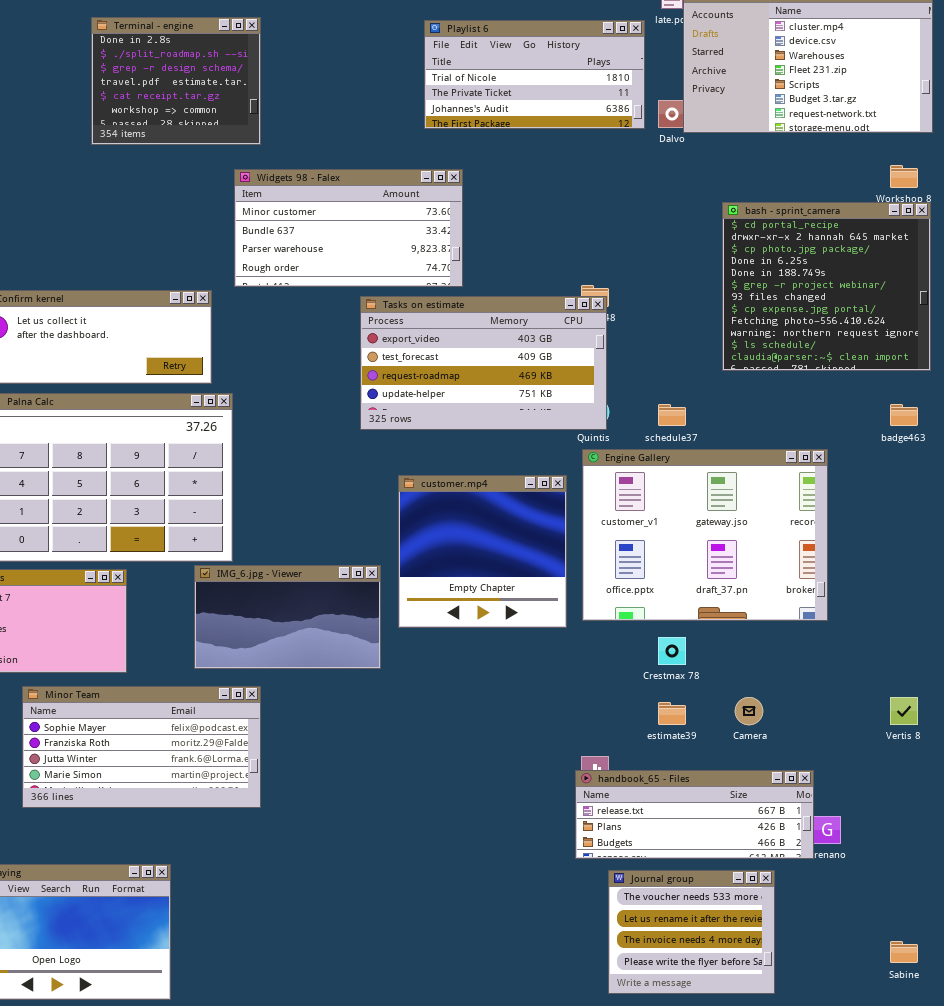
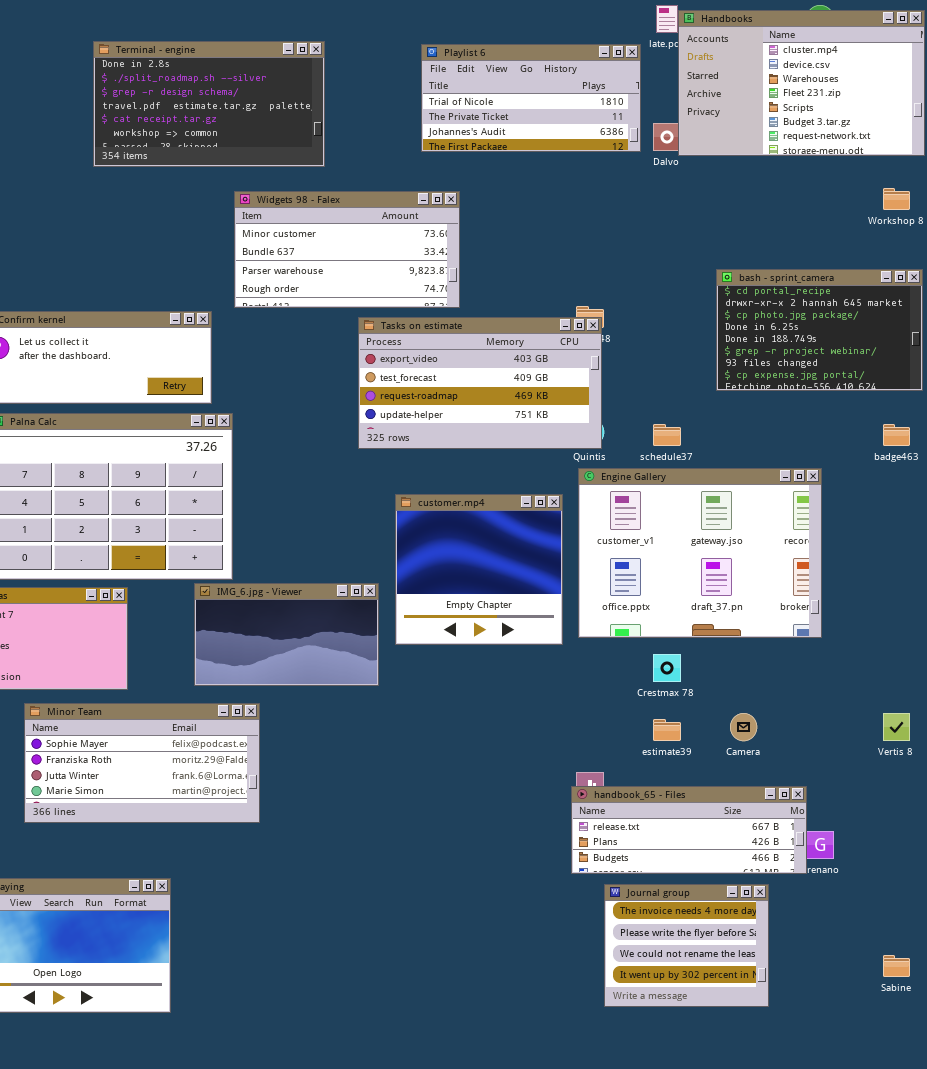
Terminal - engine: [91,17,261,145] -> [93,41,325,167], resized
bash - sprint_camera: [722,202,931,371] -> [716,269,923,391], resized
Journal group: [608,870,775,994] -> [604,884,769,1007], scrolled down 2 rows

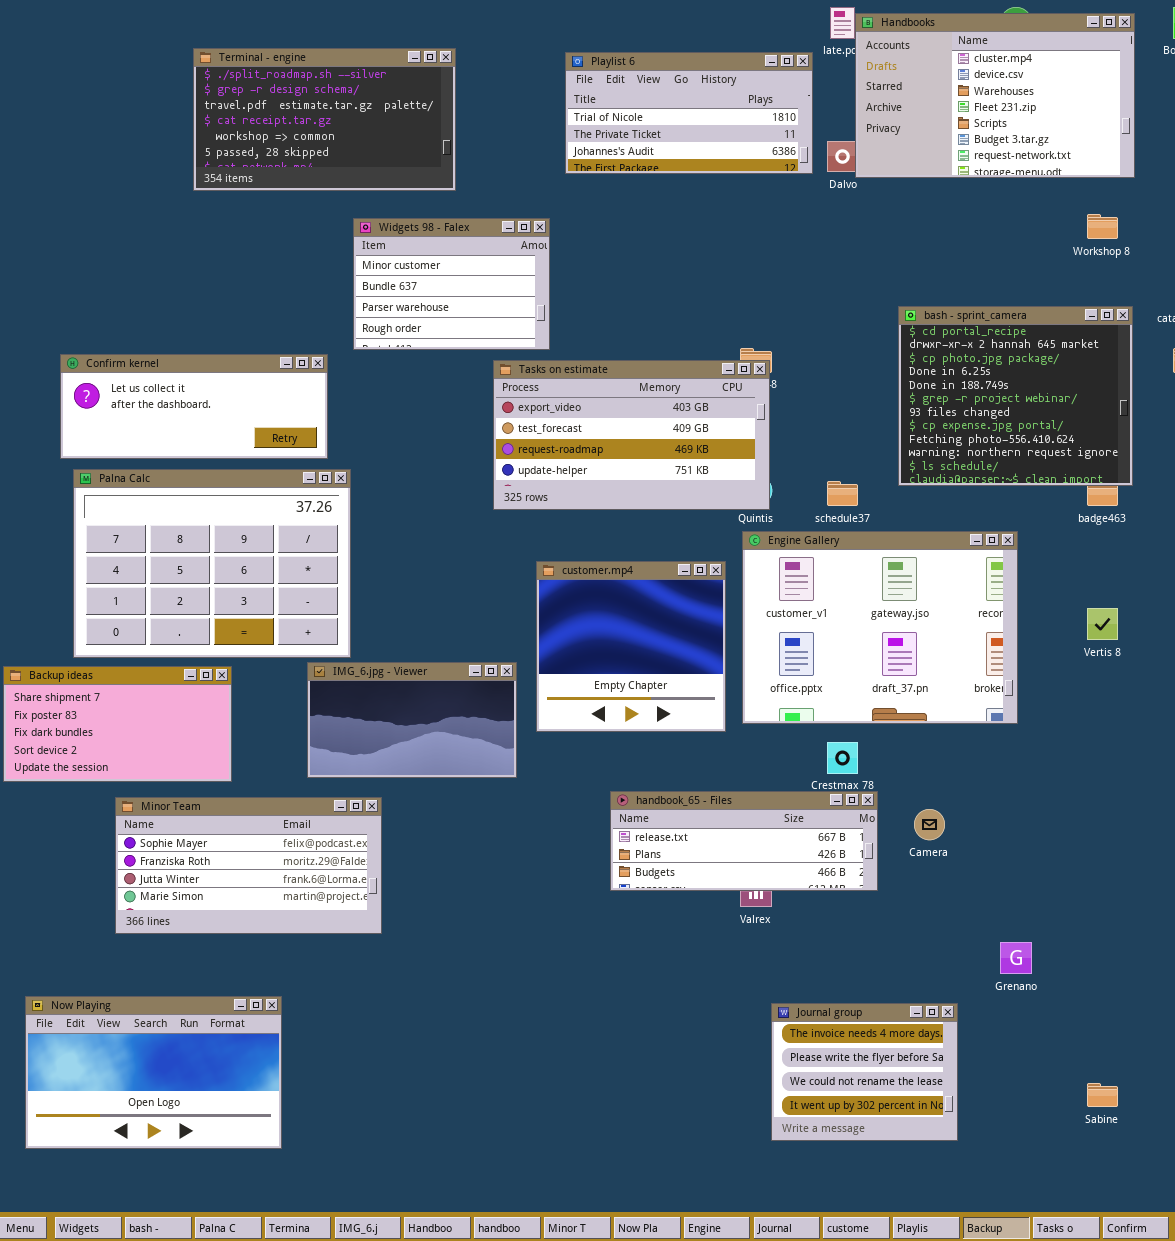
Terminal - engine: [93,41,325,167] -> [193,48,456,191], scrolled down 1 row
Widgets 98 - Falex: [234,191,460,308] -> [353,218,550,350], resized
bash - sprint_camera: [716,269,923,391] -> [898,306,1133,486], resized
Vertis 8: [883,713,910,741] -> [1087,608,1118,640], moved
handbook_65 - Files: [571,786,807,874] -> [610,791,878,891], moved

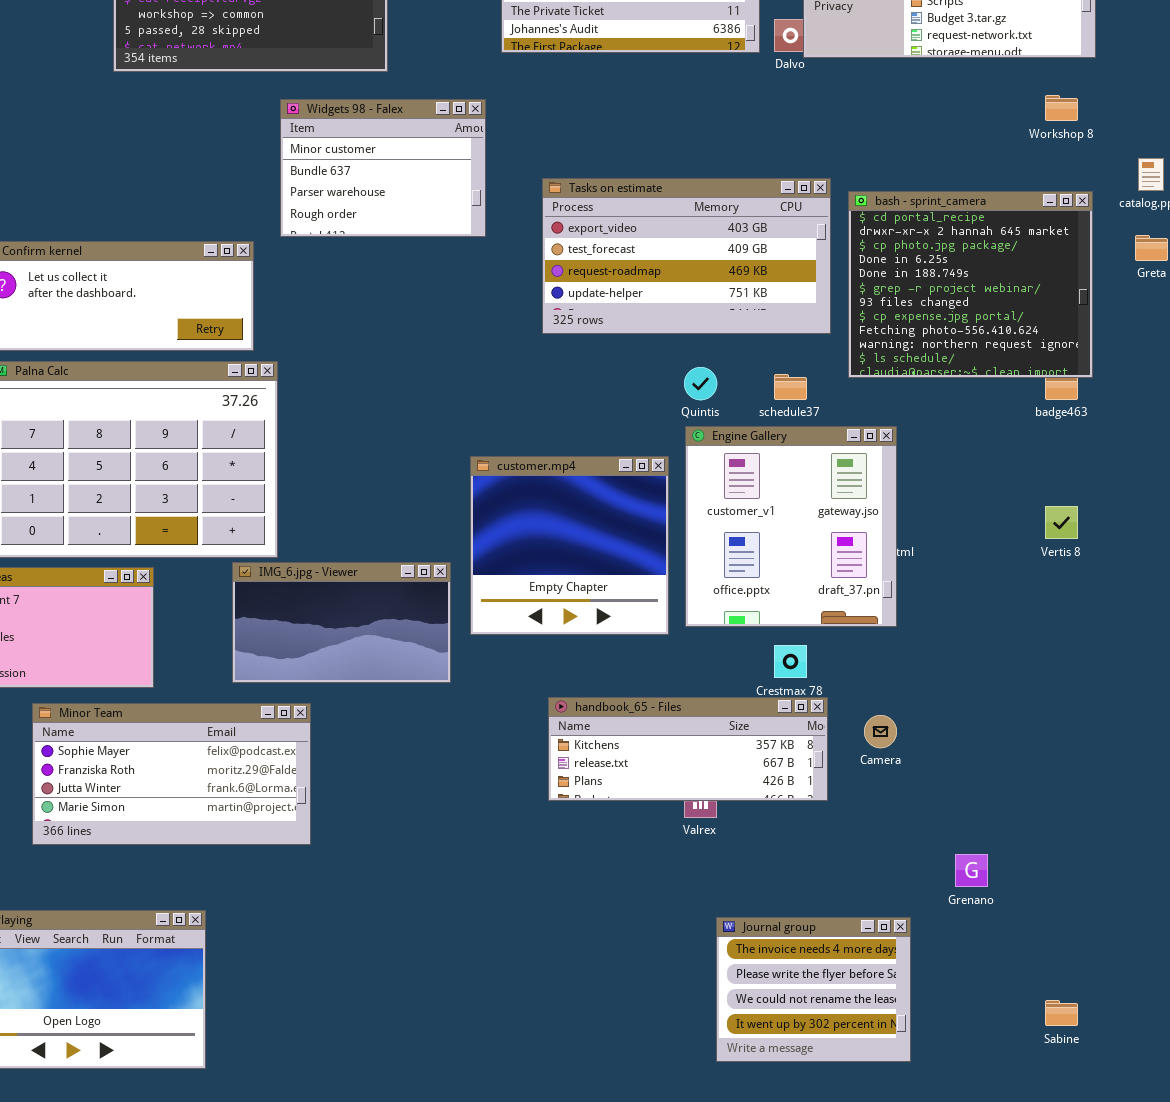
Tasks on estimate: [493,360,770,510] -> [542,178,831,334], moved
Engine Gallery: [742,531,1018,724] -> [685,426,897,627], resized
handbook_65 - Files: [610,791,878,891] -> [548,697,828,801], scrolled up 1 row

